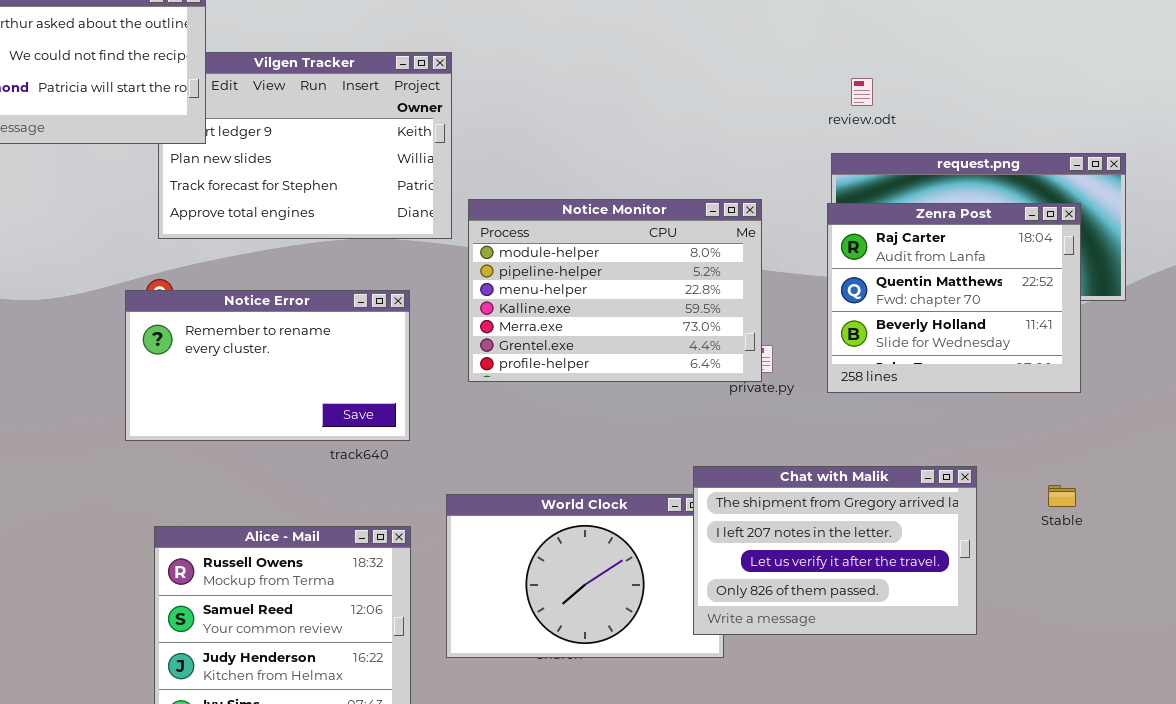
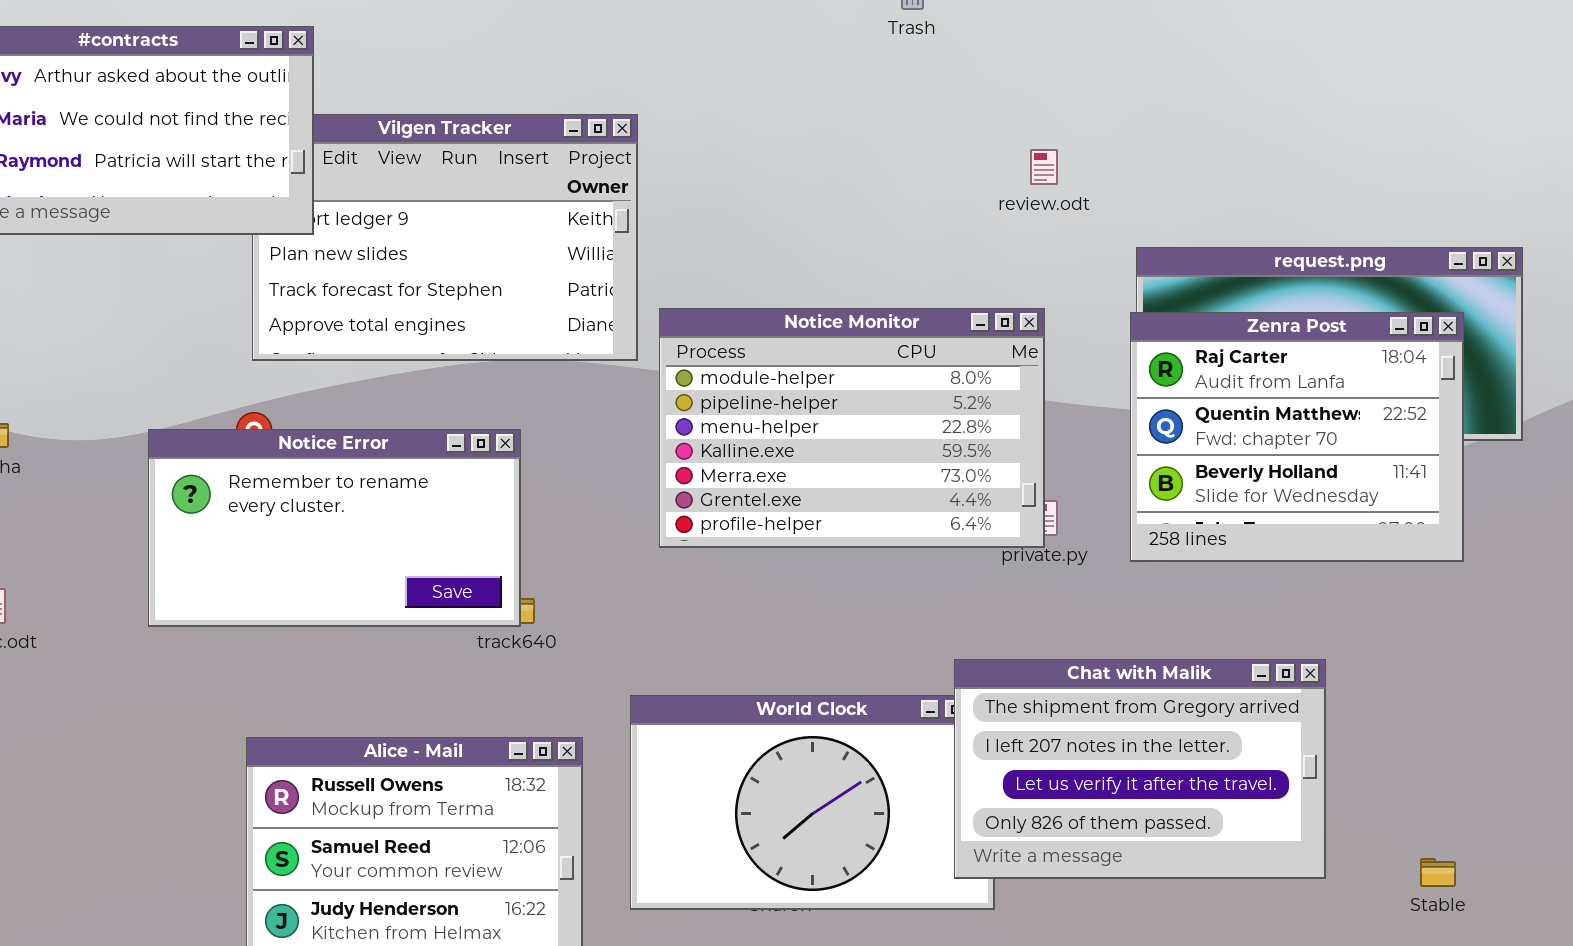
review.odt: [851,78,873,106] -> [1030,149,1058,185], moved
Notice Error: [125,290,410,441] -> [148,429,521,627], moved
Stable: [1048,485,1076,507] -> [1420,858,1456,887], moved

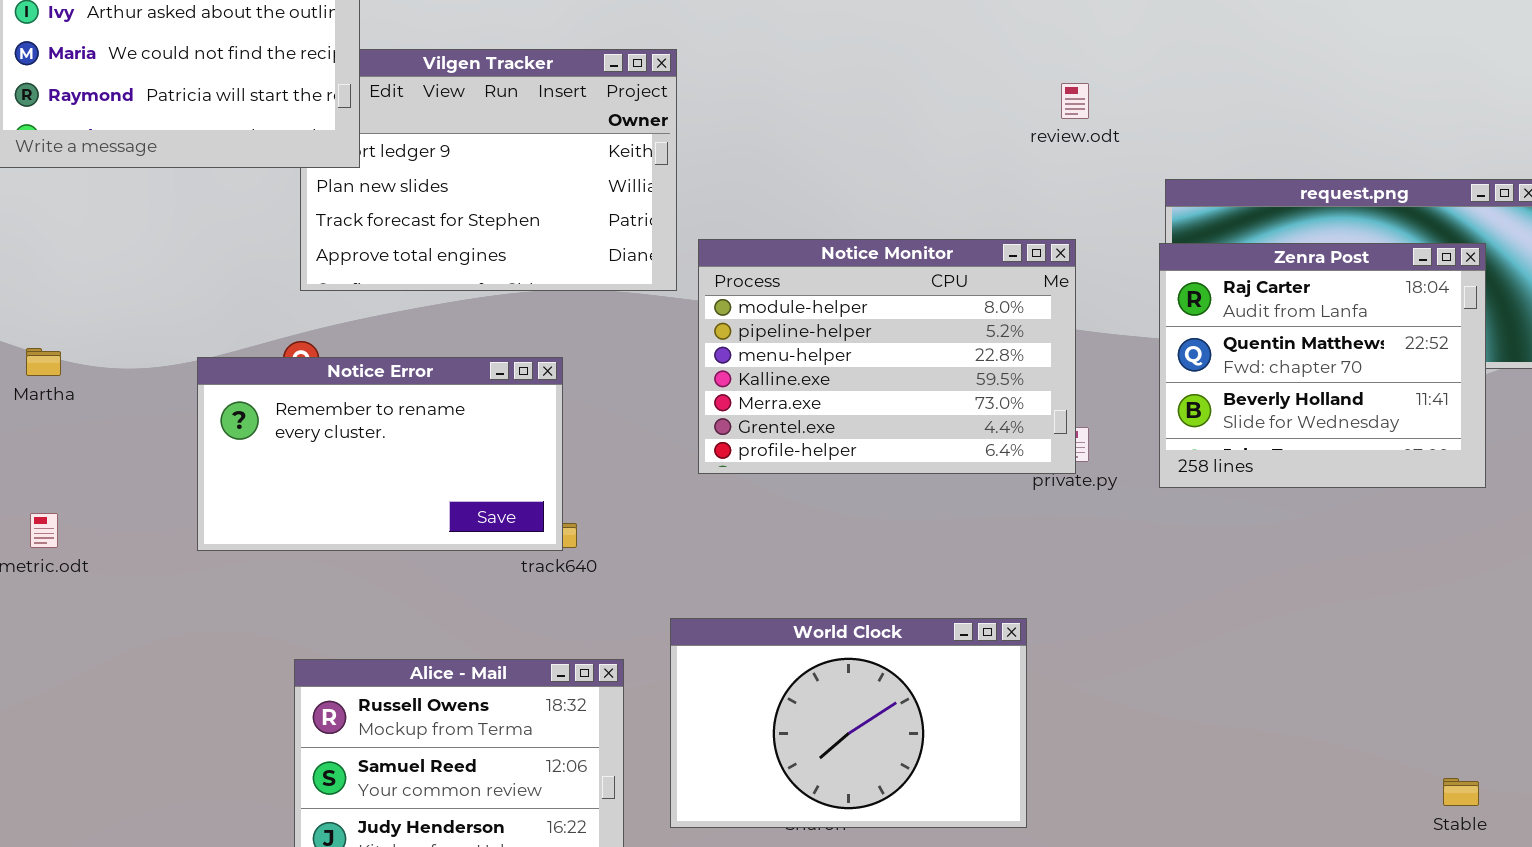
Chat with Malik: [954,659,1326,879] -> none, closed

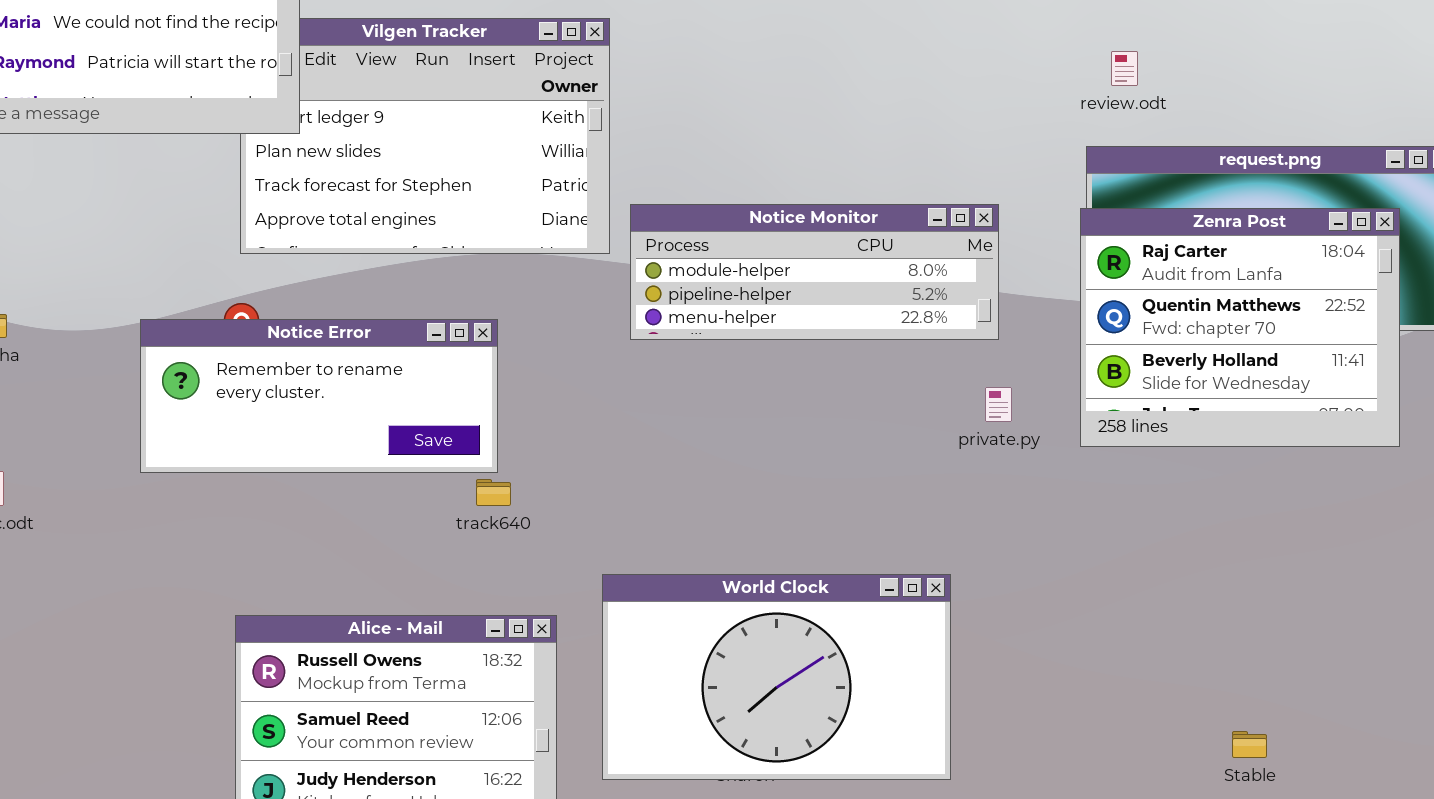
review.odt: [1061,83,1089,119] -> [1111,51,1138,86], moved
Notice Monitor: [698,239,1076,474] -> [630,204,999,340], resized
Notice Error: [197,357,563,551] -> [140,319,498,473], resized
Stable: [1443,778,1479,806] -> [1232,731,1267,758], moved

